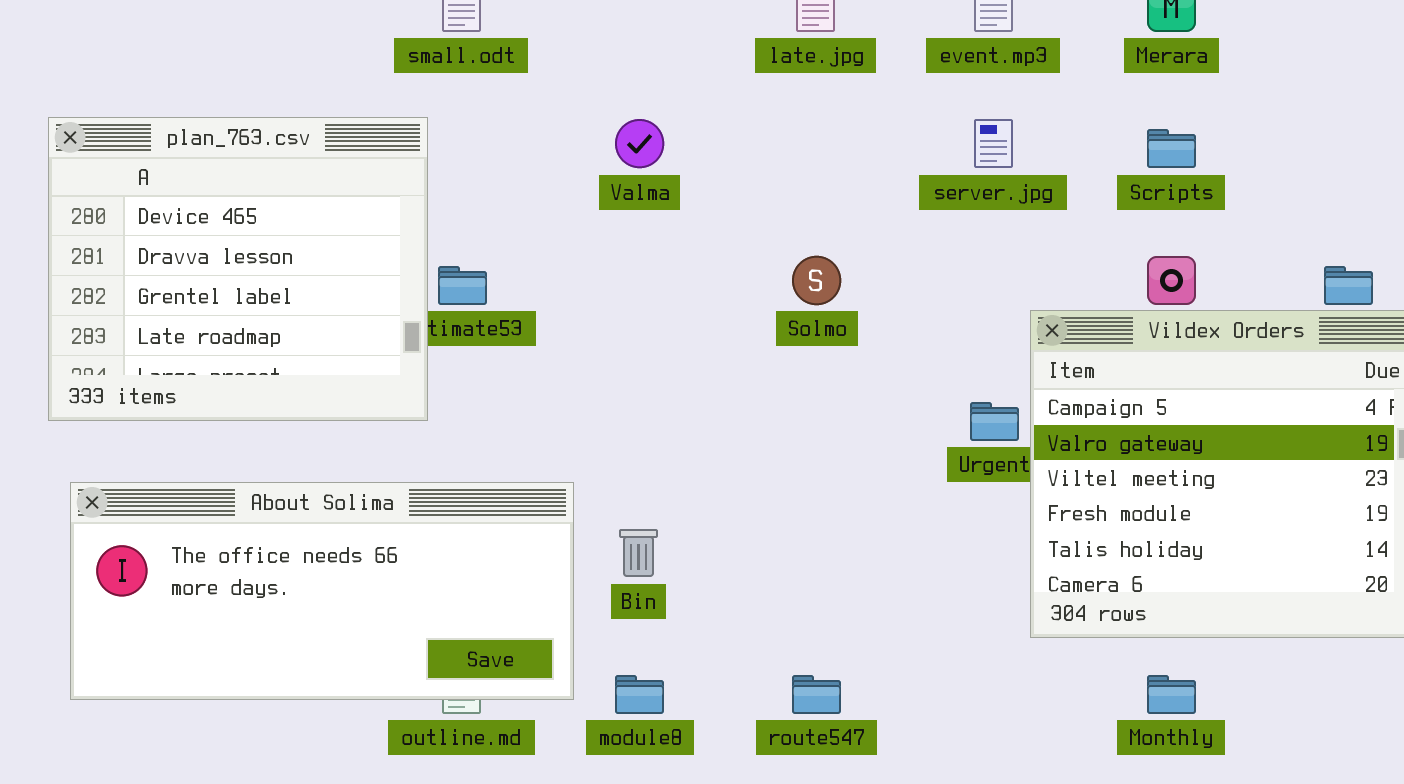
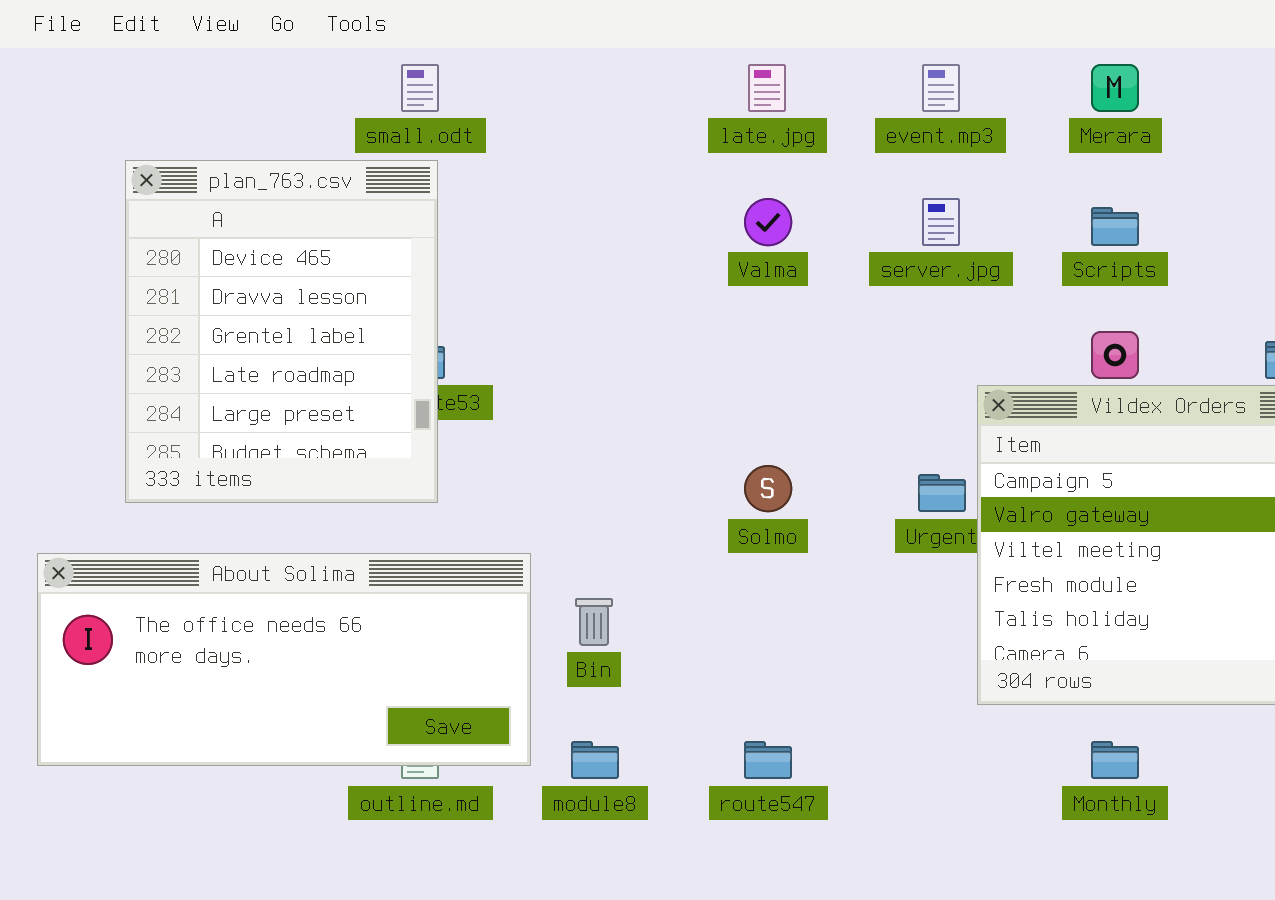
plan_763.csv: [48,117,428,421] -> [125,160,438,503], moved, resized
Valma: [615,119,664,168] -> [744,198,792,246], moved
Solmo: [792,256,841,305] -> [744,465,792,512], moved

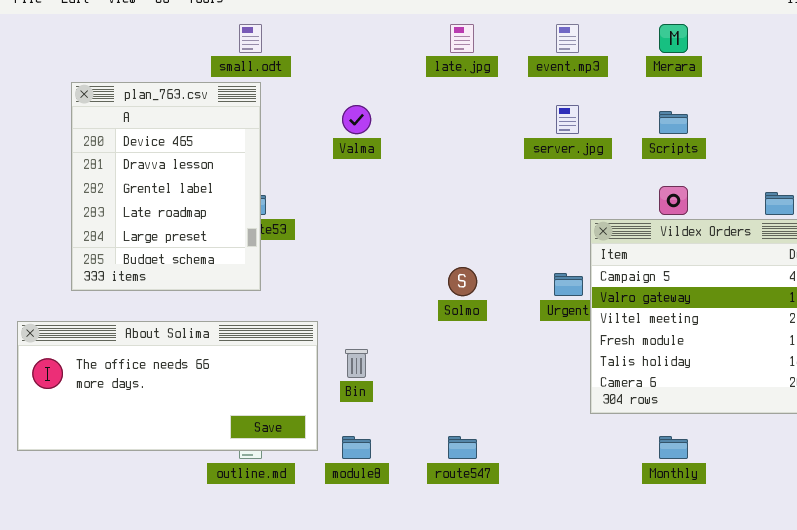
Valma: [744,198,792,246] -> [342,105,371,134], moved

